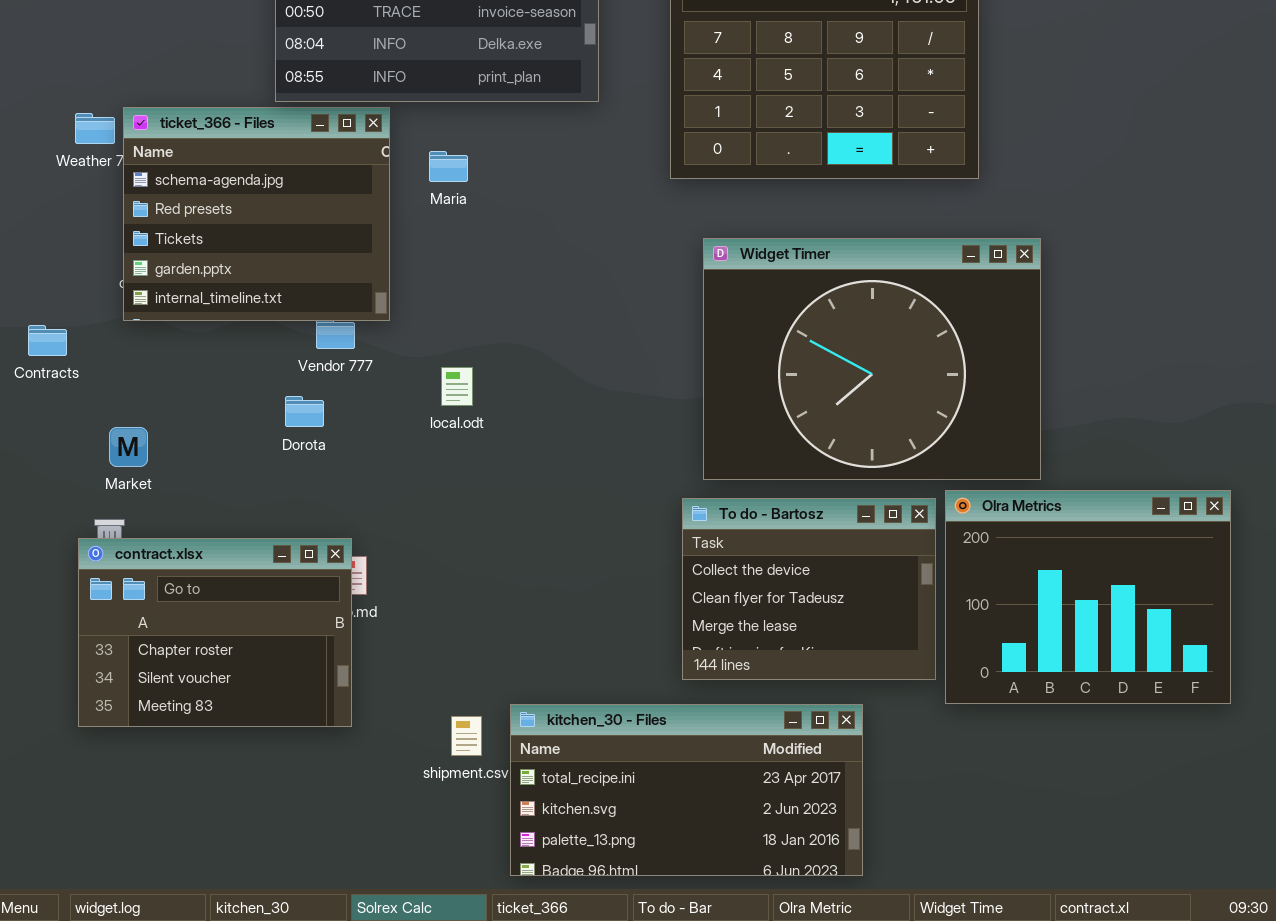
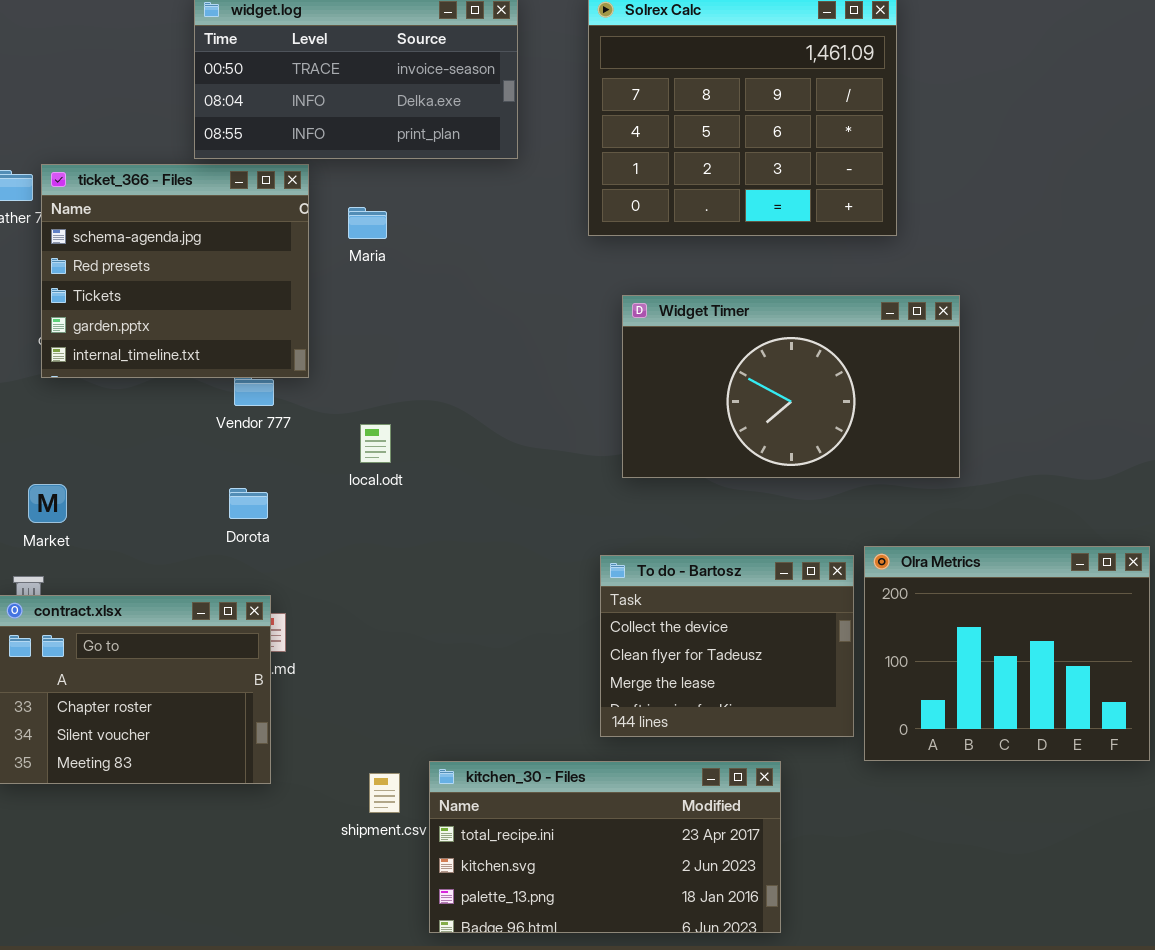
Widget Timer: [703,238,1041,480] -> [622,295,960,478], resized
Dorota: [285,396,324,427] -> [229,488,268,519], moved

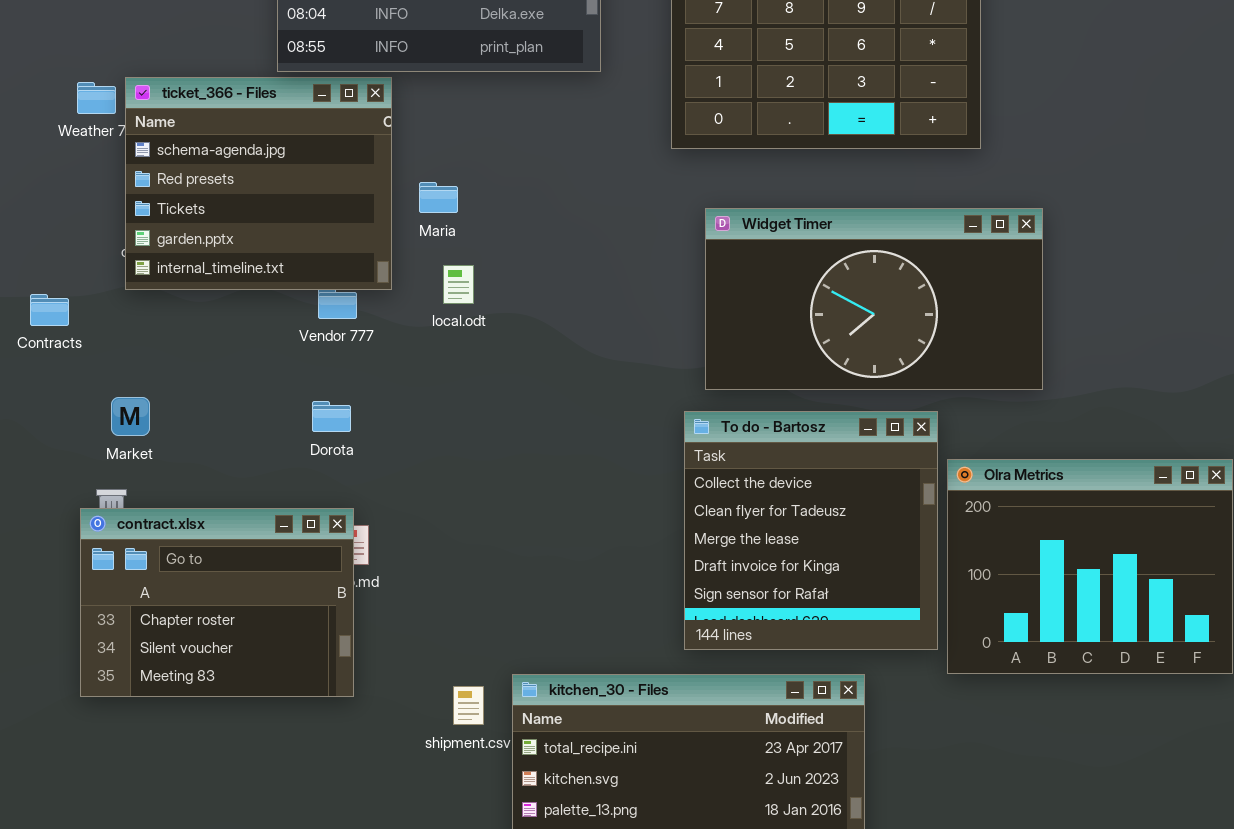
Maria: [348,207,387,239] -> [419,182,458,213], moved
local.odt: [360,424,391,463] -> [443,265,474,304], moved
To do - Bartosz: [600,555,854,737] -> [684,411,938,650], resized

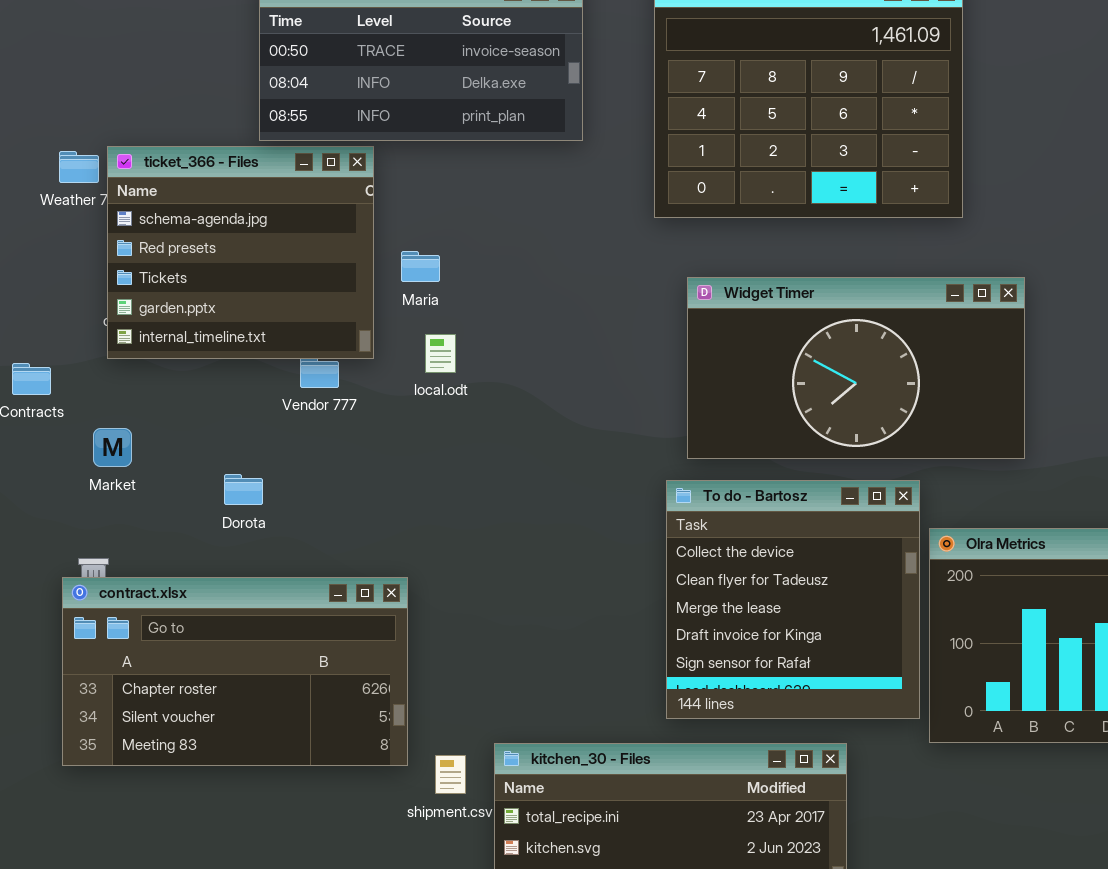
Market: [111,397,150,436] -> [93,428,132,467], moved
Dorota: [312,401,351,432] -> [224,474,263,505], moved
contract.xlsx: [80,508,354,697] -> [62,577,408,766], resized

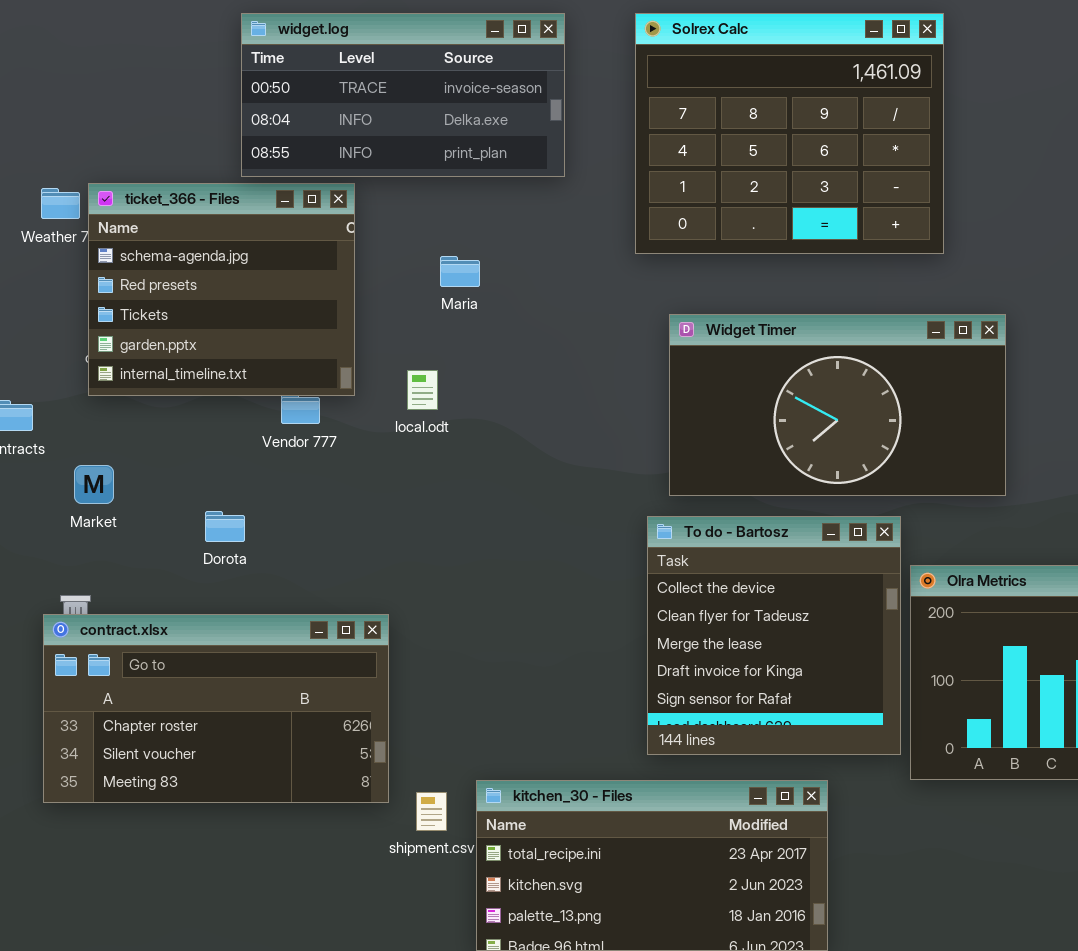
Maria: [401,251,440,282] -> [440,256,480,287], moved

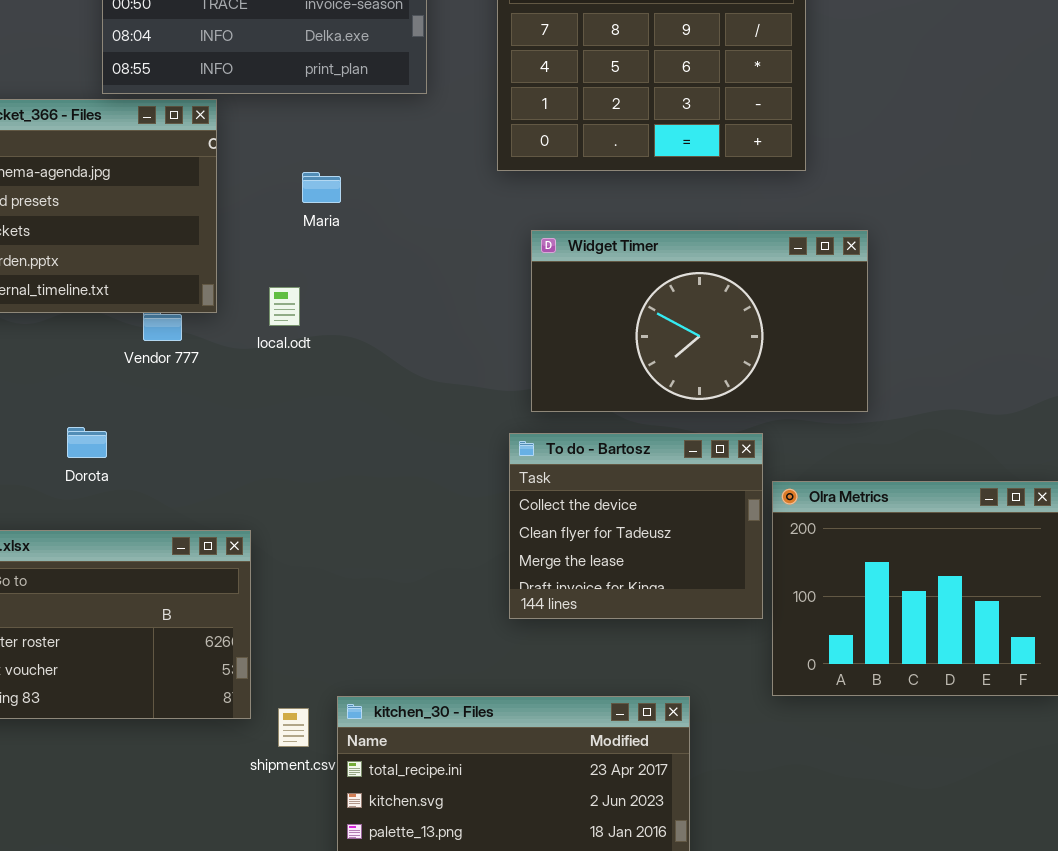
To do - Bartosz: [647,516,901,755] -> [509,433,763,619], resized

